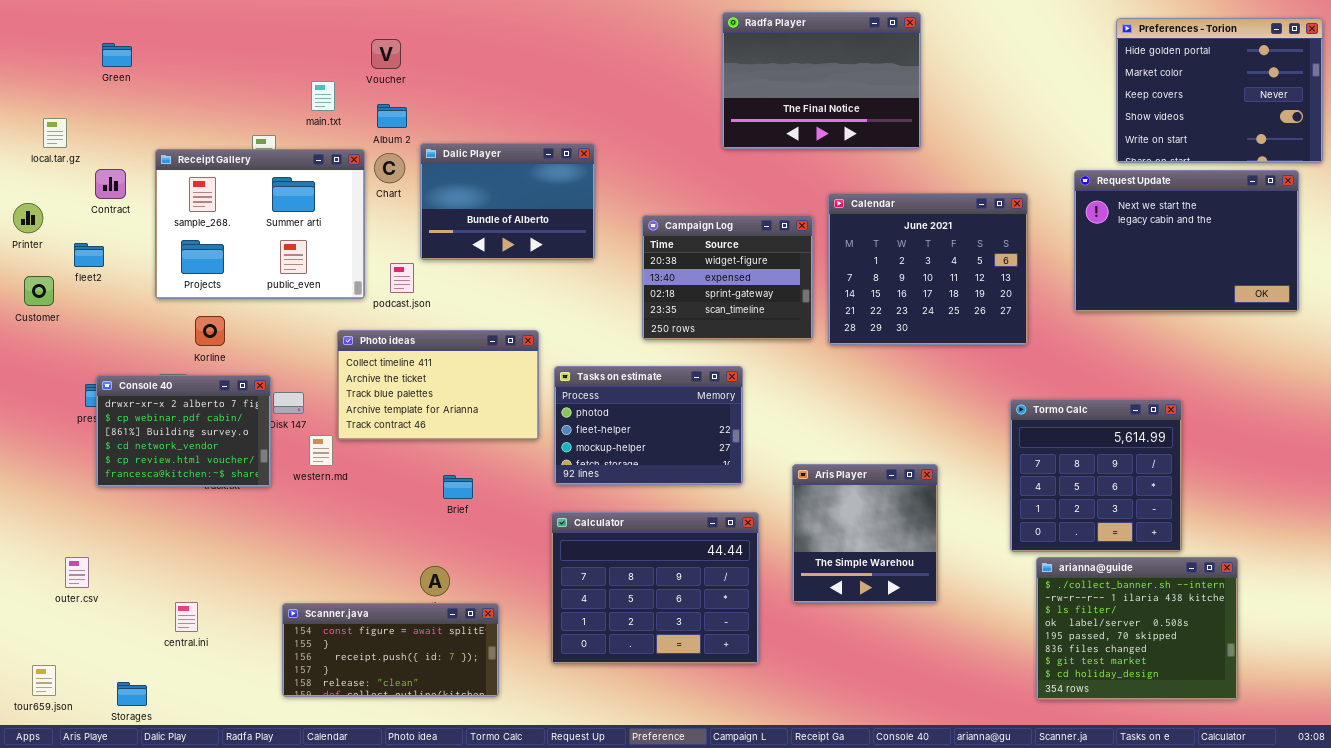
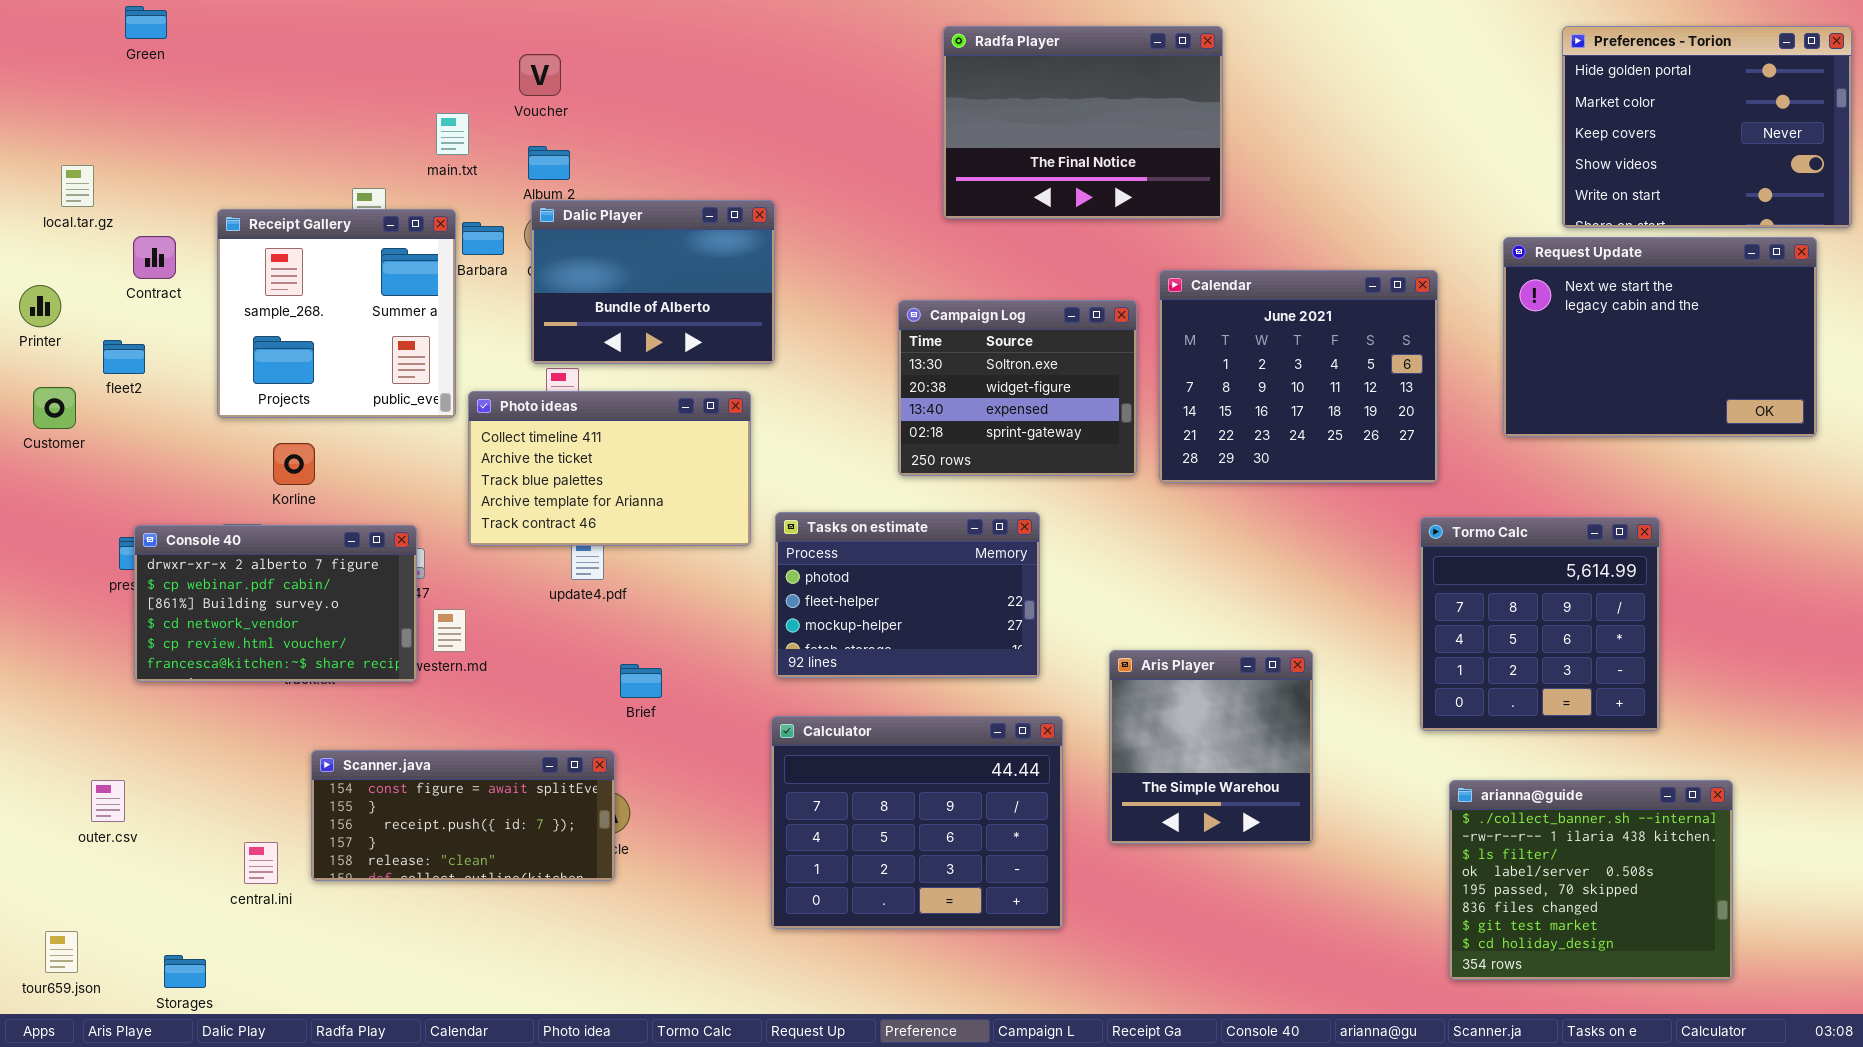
Radfa Player: [722,12,921,149] -> [943,26,1223,219], moved
Green: [102,43,132,67] -> [125,6,167,39], moved
Dalic Player: [420,143,595,260] -> [531,200,775,364], moved
Receipt Gallery: [155,149,365,299] -> [217,209,456,418], resized
Campaign Log: [642,215,813,340] -> [898,300,1137,476], scrolled up 1 row
Photo ideas: [337,330,539,440] -> [468,391,751,546], moved
Console 40: [96,375,271,487] -> [134,525,417,682], resized
Tormo Calc: [1010,399,1182,552] -> [1420,517,1660,731], moved
Scanner.java: [282,603,499,697] -> [311,750,615,881], moved

